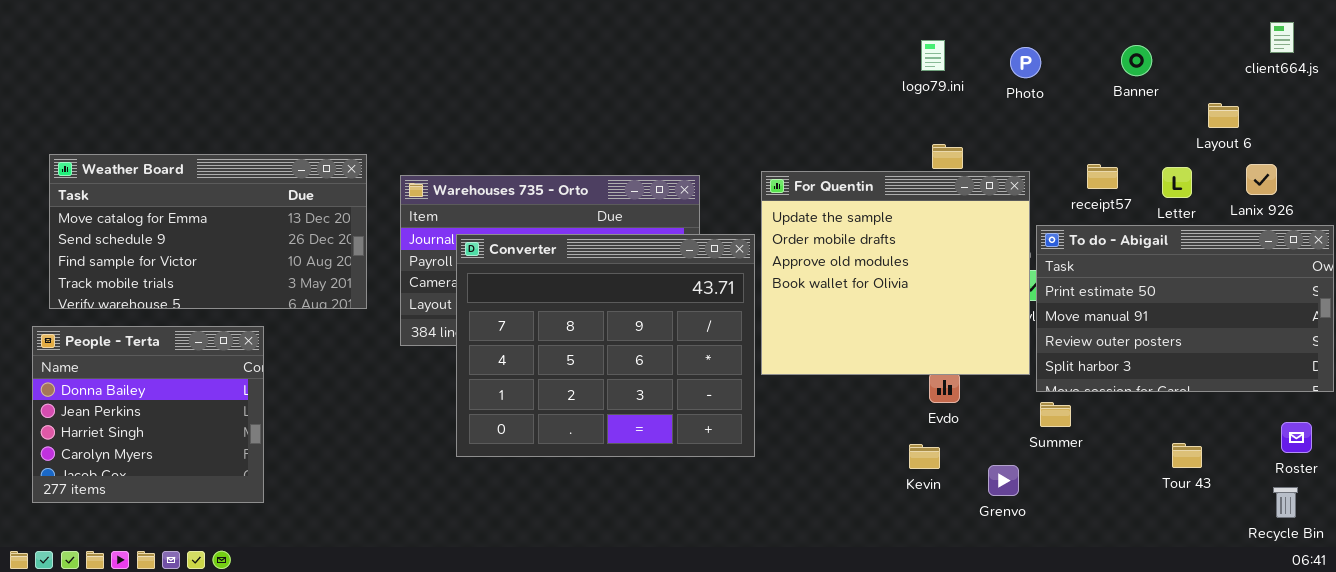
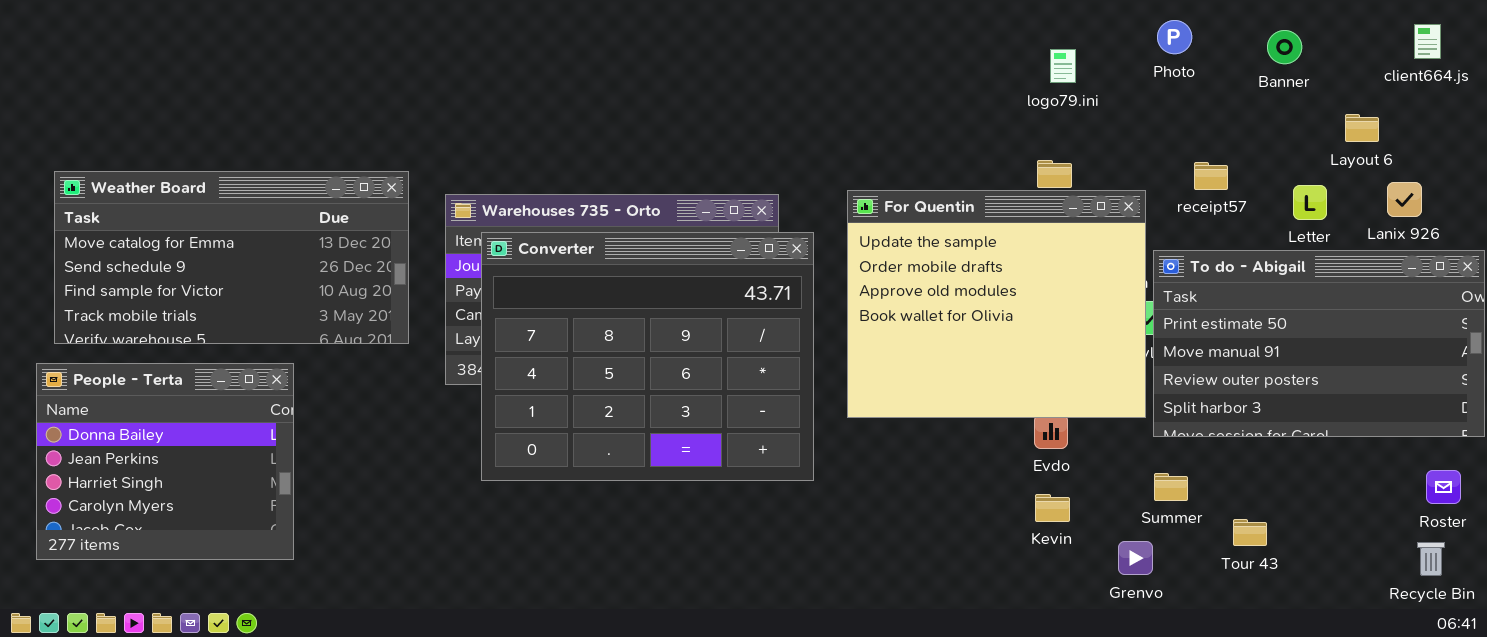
logo79.ini: [921,40,945,71] -> [1050,49,1076,83], moved
Banner: [1121,45,1152,76] -> [1267,30,1302,64], moved
Photo: [1010,47,1041,78] -> [1157,20,1192,54], moved
receipt57: [1087,164,1118,189] -> [1194,162,1228,190], moved
Converter: [456,234,755,457] -> [481,232,814,481], moved
Summer: [1040,402,1071,427] -> [1154,473,1188,501], moved
Tour 43: [1172,443,1202,468] -> [1233,519,1267,546], moved
Kevin: [909,444,940,469] -> [1035,494,1070,522], moved
Grenvo: [988,465,1019,496] -> [1118,541,1153,575], moved

